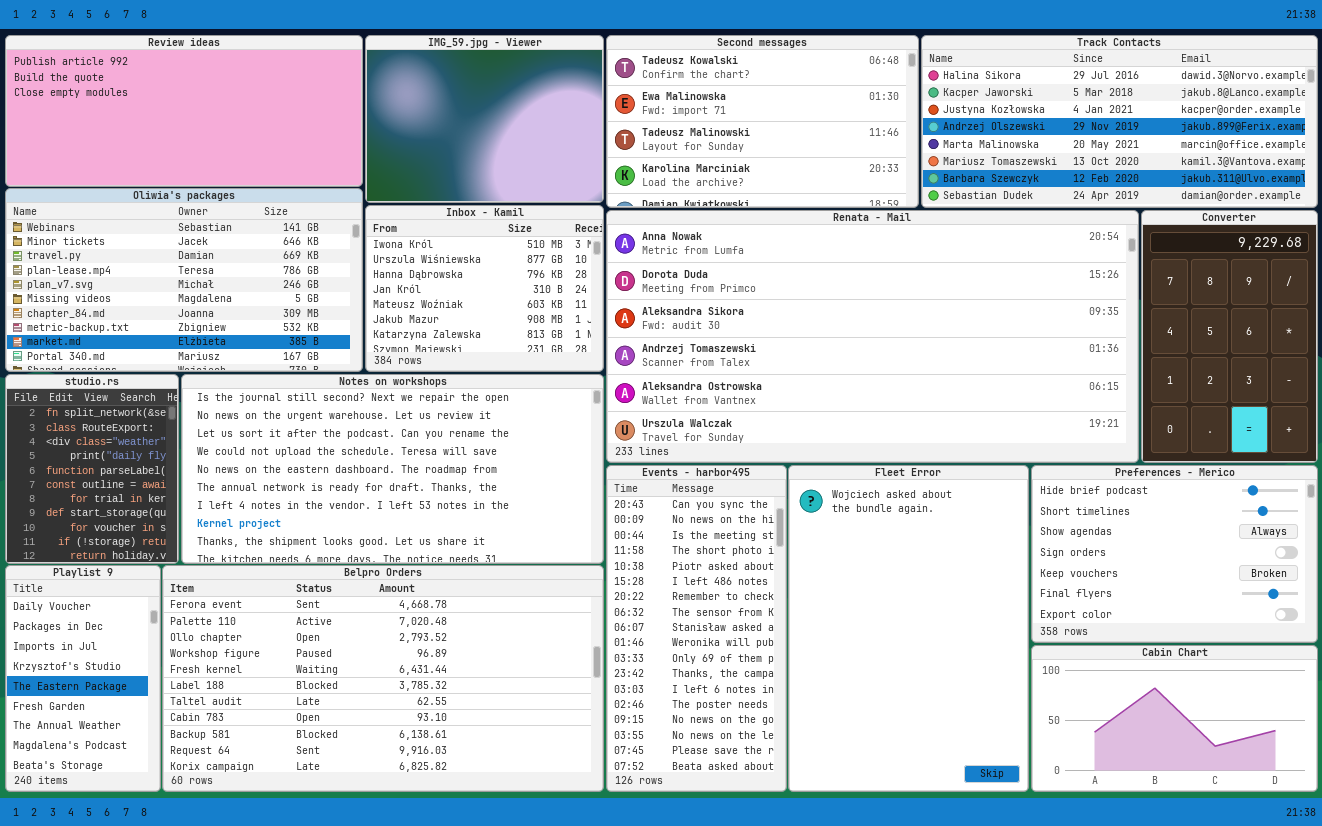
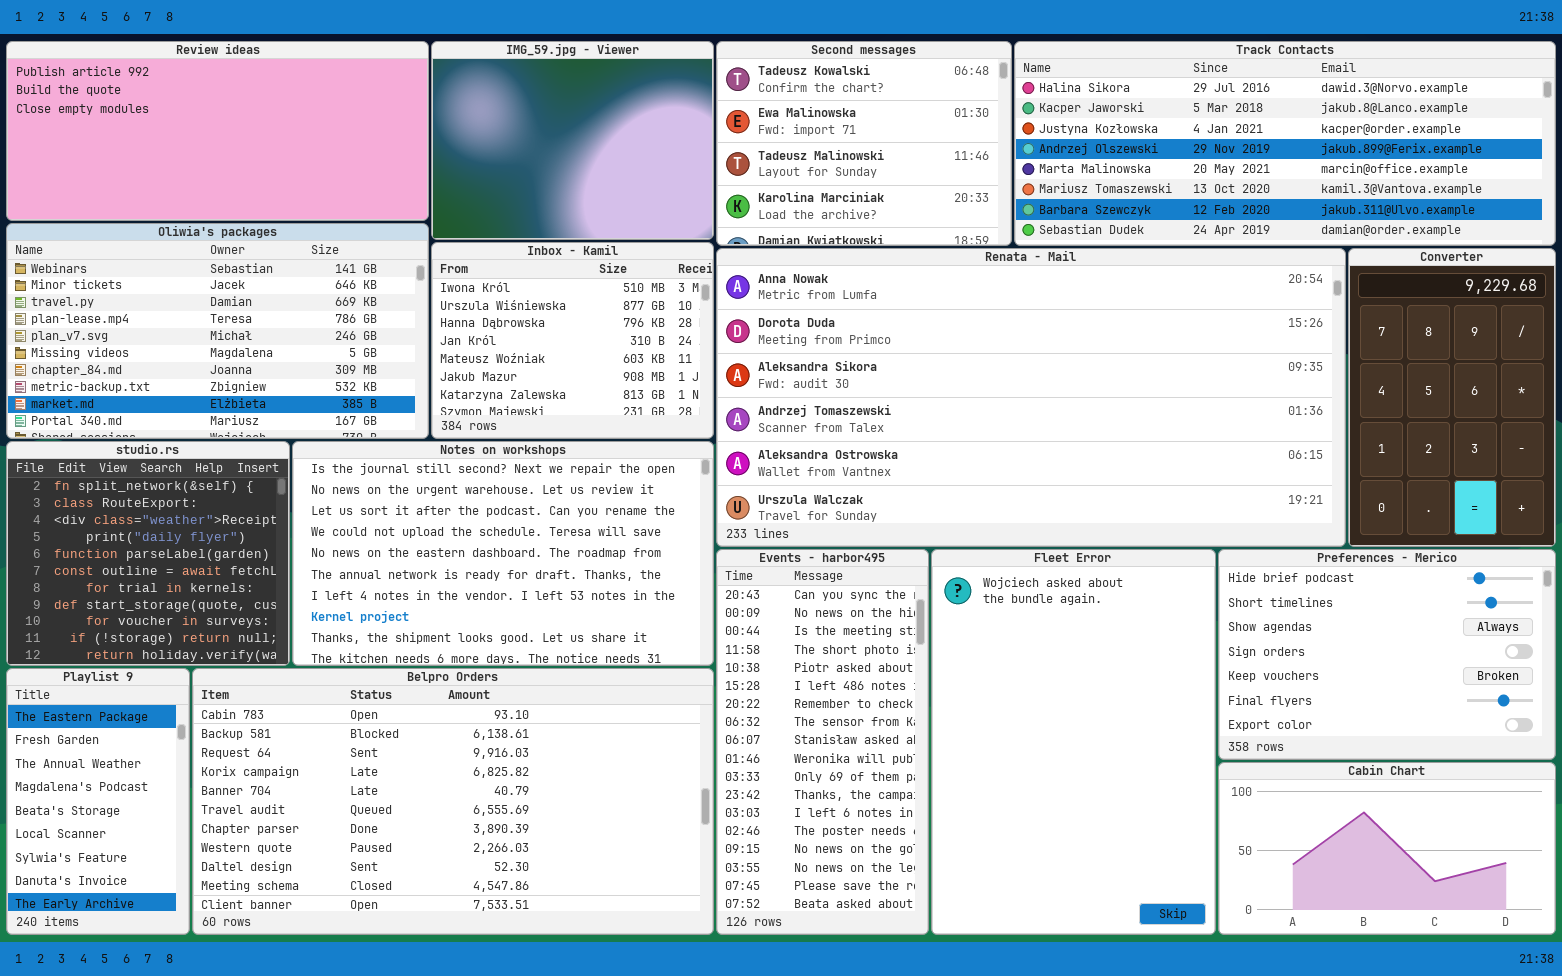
Second messages: [606,35,919,208] -> [716,41,1012,246], resized
Track Contacts: [921,35,1318,208] -> [1014,41,1556,246], resized
studio.rs: [5,374,179,564] -> [6,441,290,666], resized
Notes on workshops: [181,374,604,564] -> [292,441,714,666], resized
Playlist 9: [5,565,161,792] -> [6,668,190,935], scrolled down 4 rows
Belpro Orders: [162,565,604,792] -> [192,668,714,935], scrolled down 7 rows

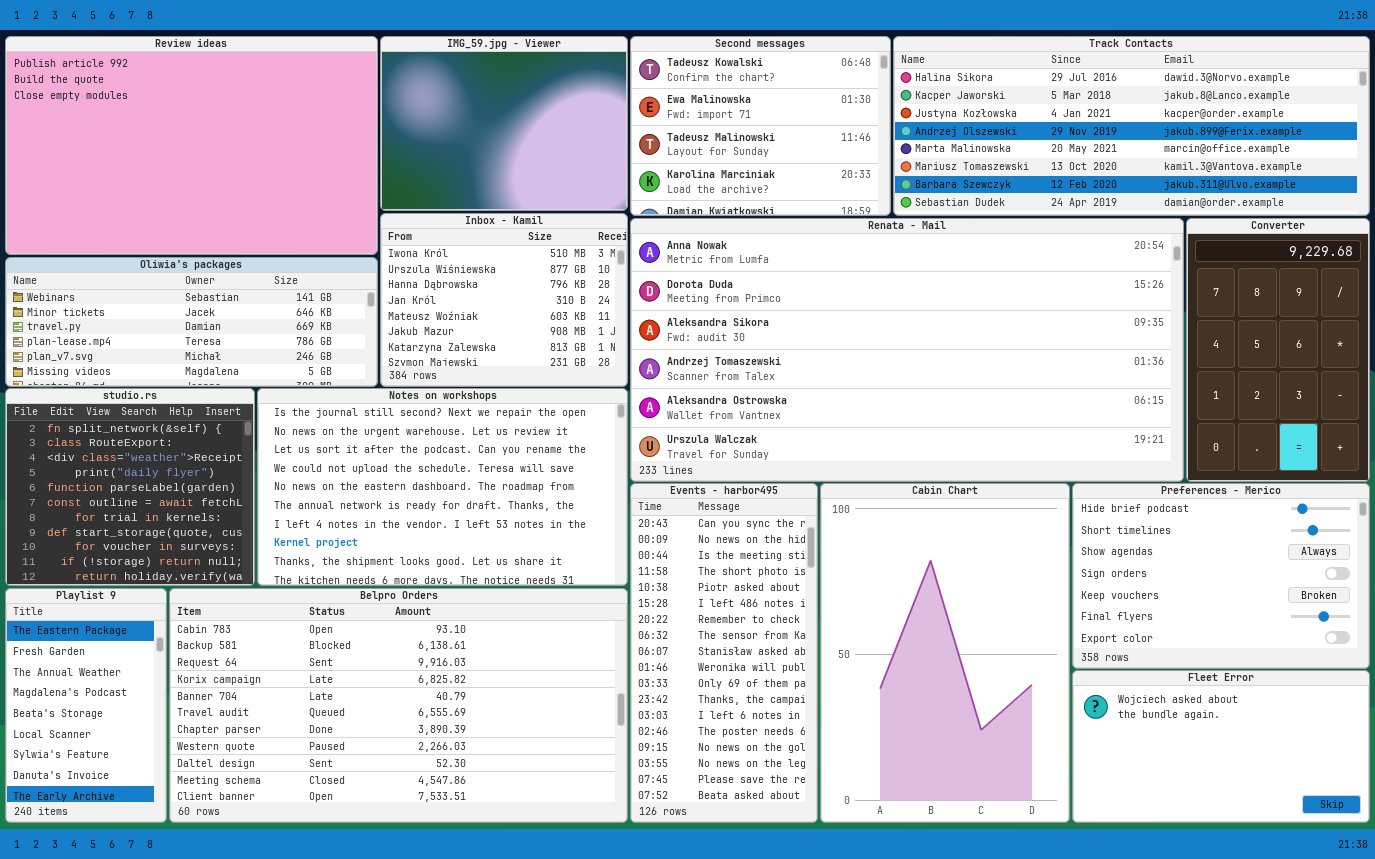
Review ideas: [6,41,429,221] -> [5,36,378,255], resized
Oliwia's packages: [6,223,429,439] -> [5,257,378,387], resized
Fleet Error: [931,549,1216,935] -> [1072,670,1370,823], moved, resized
Cabin Chart: [1218,762,1556,935] -> [820,483,1070,823], moved, resized

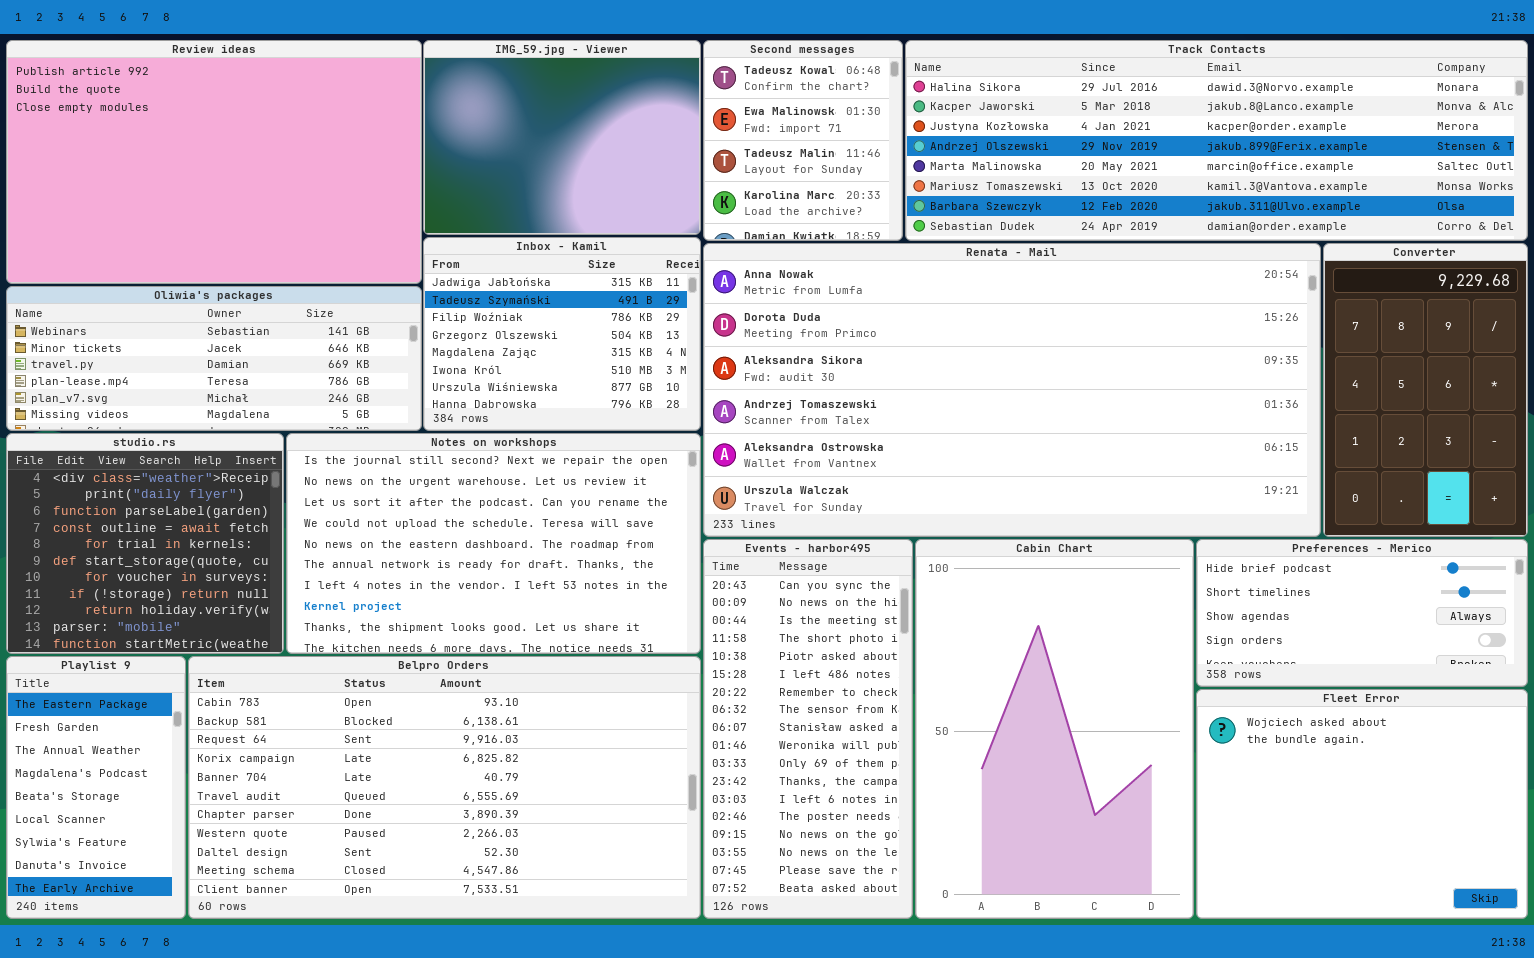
Second messages: [630,36,891,216] -> [703,40,903,241], resized
Track Contacts: [893,36,1370,216] -> [905,40,1528,241], resized
Inbox - Kamil: [380,213,628,387] -> [423,237,701,431], scrolled up 5 rows
studio.rs: [5,388,255,586] -> [6,433,284,654], scrolled down 2 rows
Preferences - Merico: [1072,483,1370,669] -> [1196,539,1528,687], resized
Fleet Error: [1072,670,1370,823] -> [1196,689,1528,919], resized

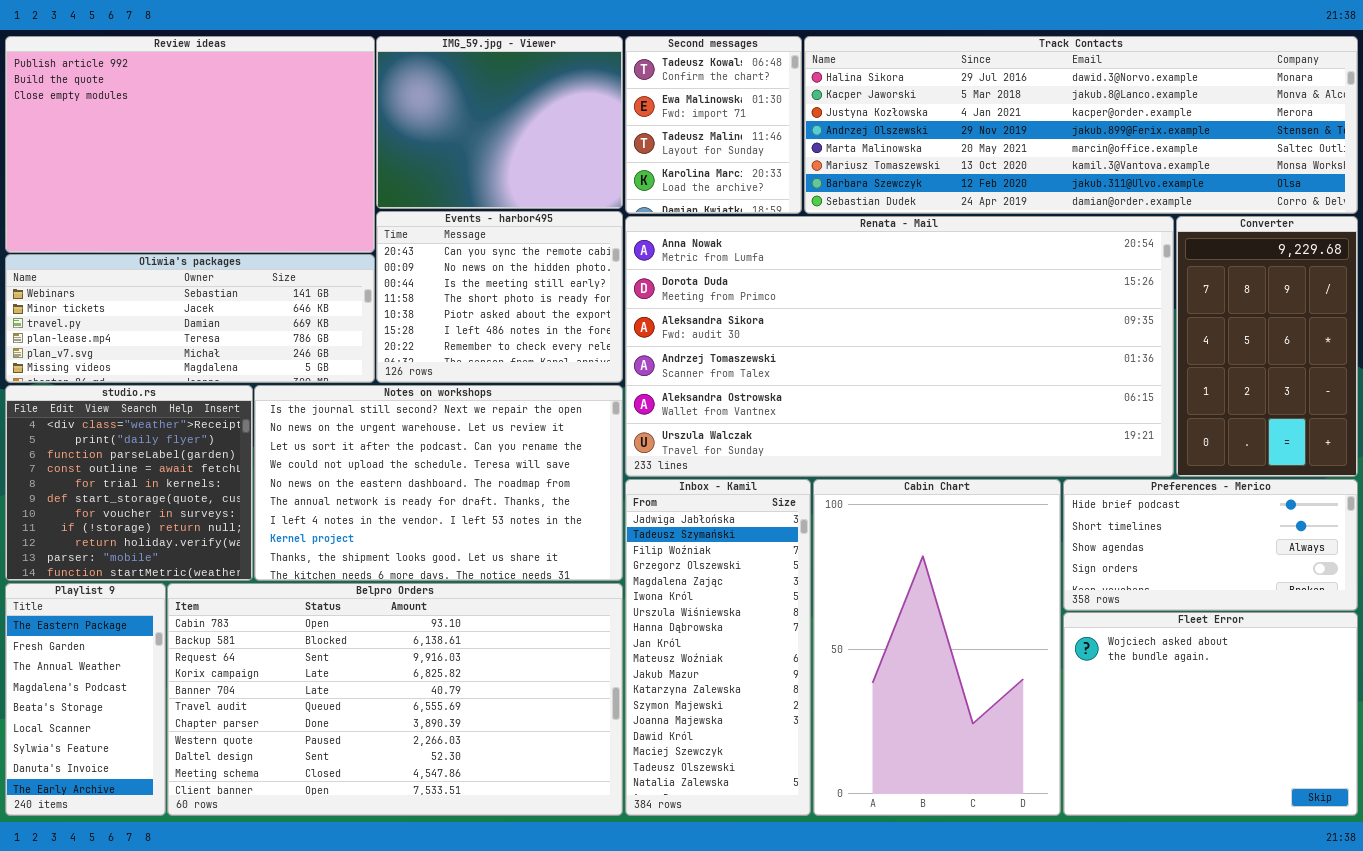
Inbox - Kamil: [423,237,701,431] -> [625,479,811,816], moved, resized
Events - harbor495: [703,539,913,919] -> [376,211,623,383], moved, resized

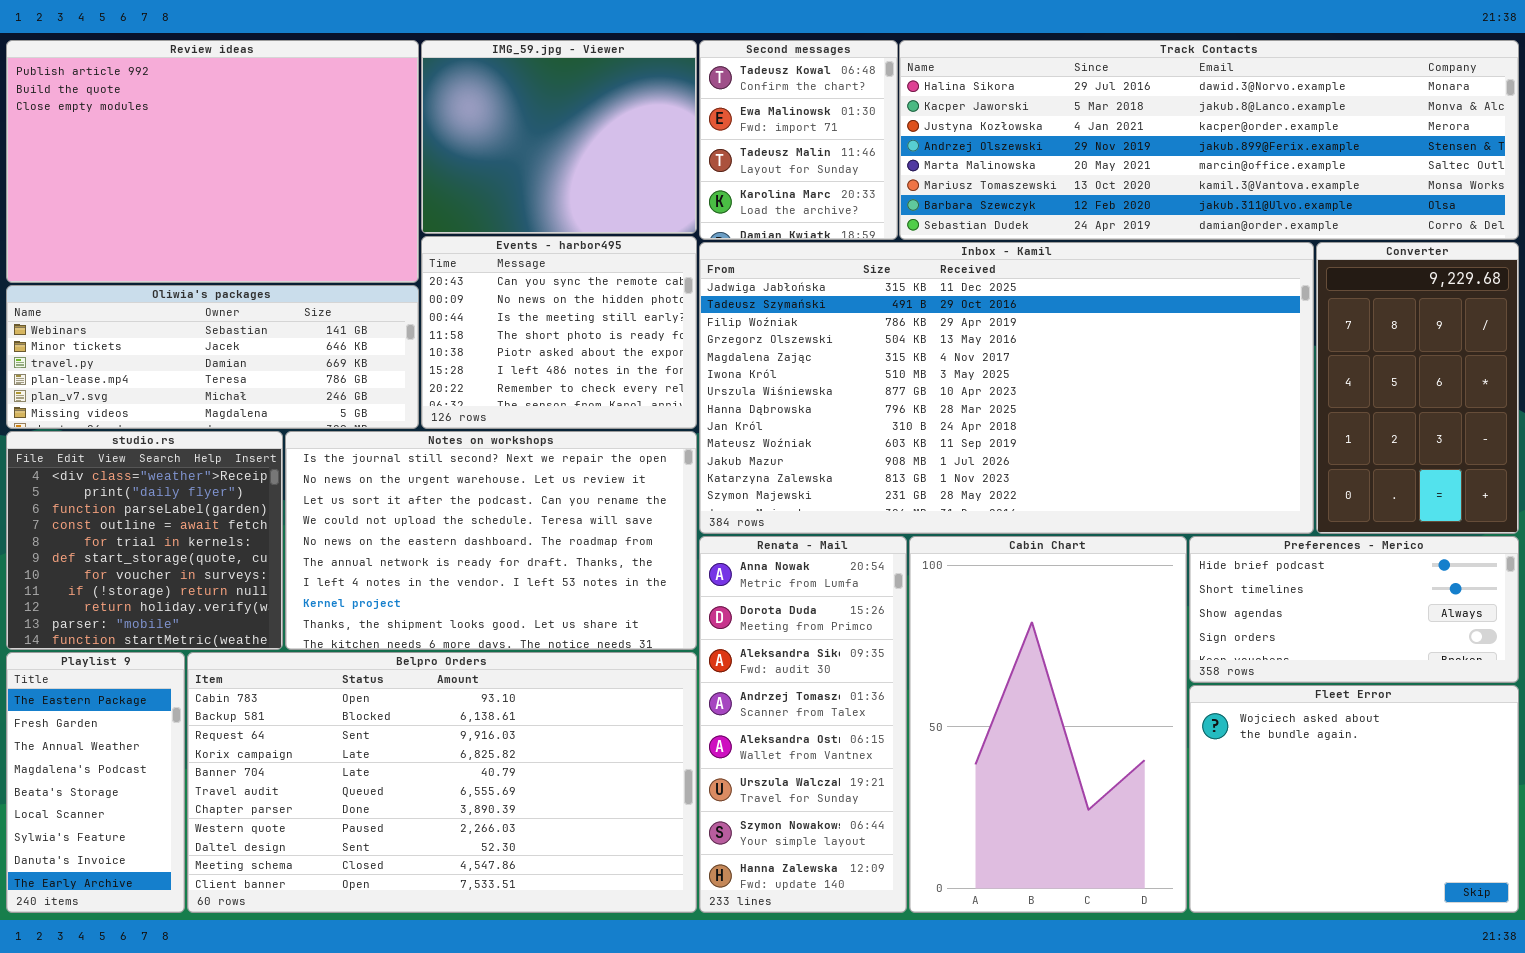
Renata - Mail: [625,216,1174,477] -> [699,536,907,913], moved, resized
Inbox - Kamil: [625,479,811,816] -> [699,242,1314,534], moved, resized

